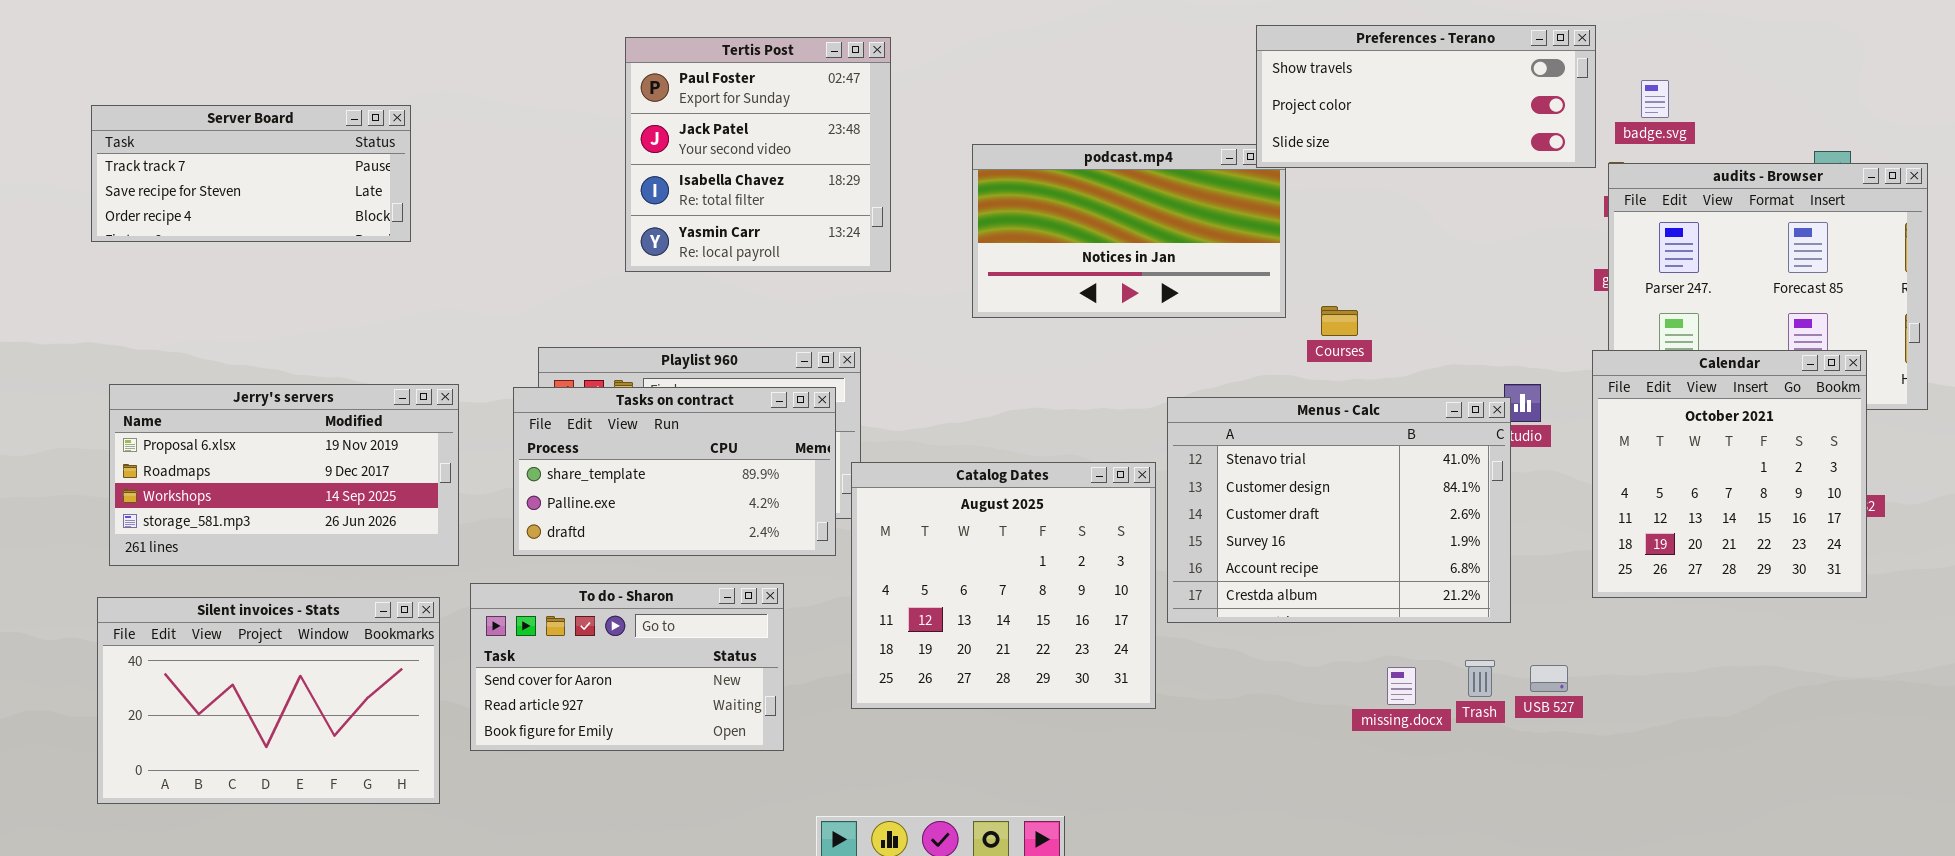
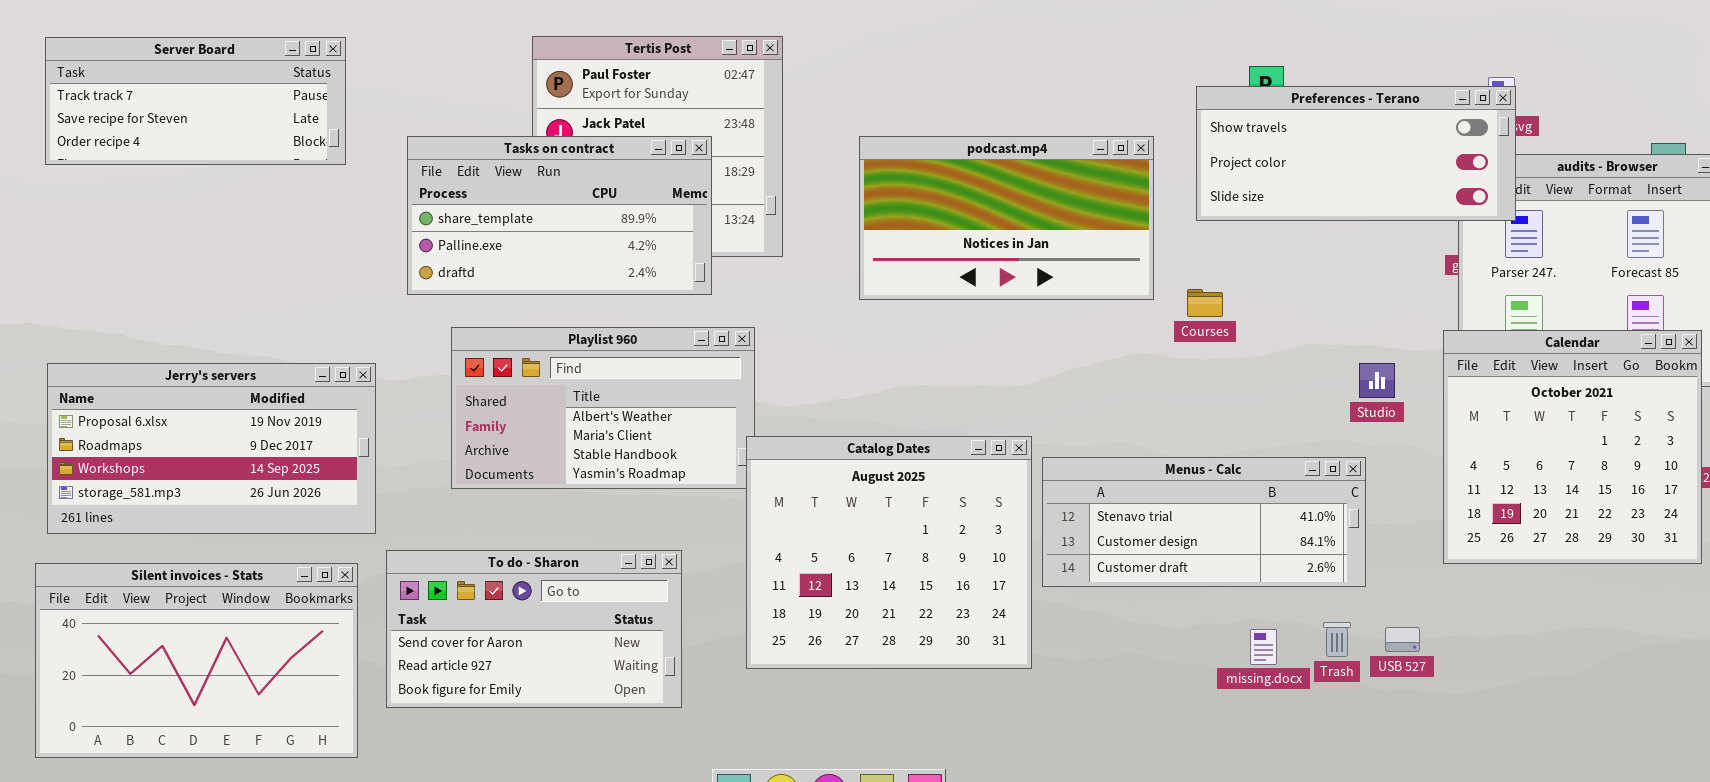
Preferences - Terano: [1256,25,1596,168] -> [1196,86,1516,221], moved
Server Board: [91,105,411,242] -> [45,37,346,165], moved
Tasks on contract: [513,387,836,556] -> [407,136,712,295], moved
Menus - Calc: [1167,397,1511,623] -> [1042,457,1366,587], resized

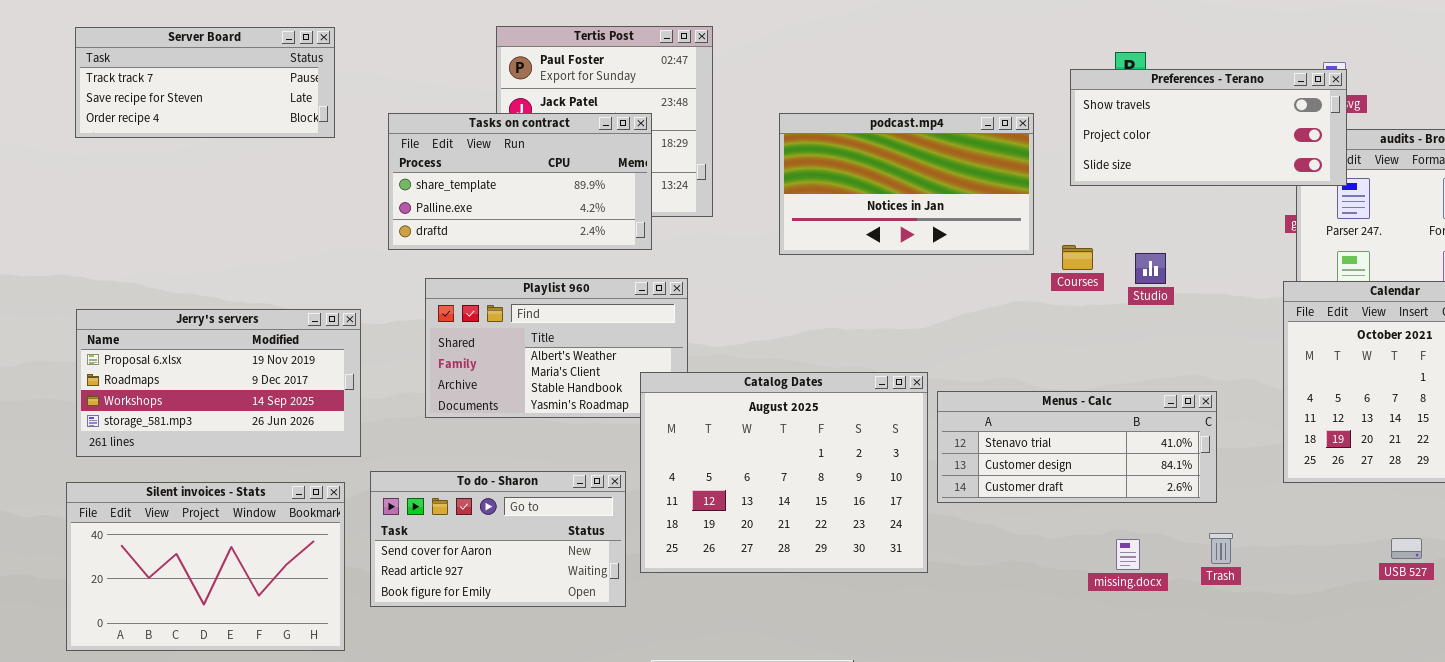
Studio: [1359,363,1395,398] -> [1135,253,1166,284], moved
Catalog Dates: [746,436,1032,669] -> [640,372,928,573], resized
Trash: [1323,622,1351,657] -> [1209,533,1233,564], moved
USB 527: [1385,627,1420,652] -> [1391,538,1422,559], moved

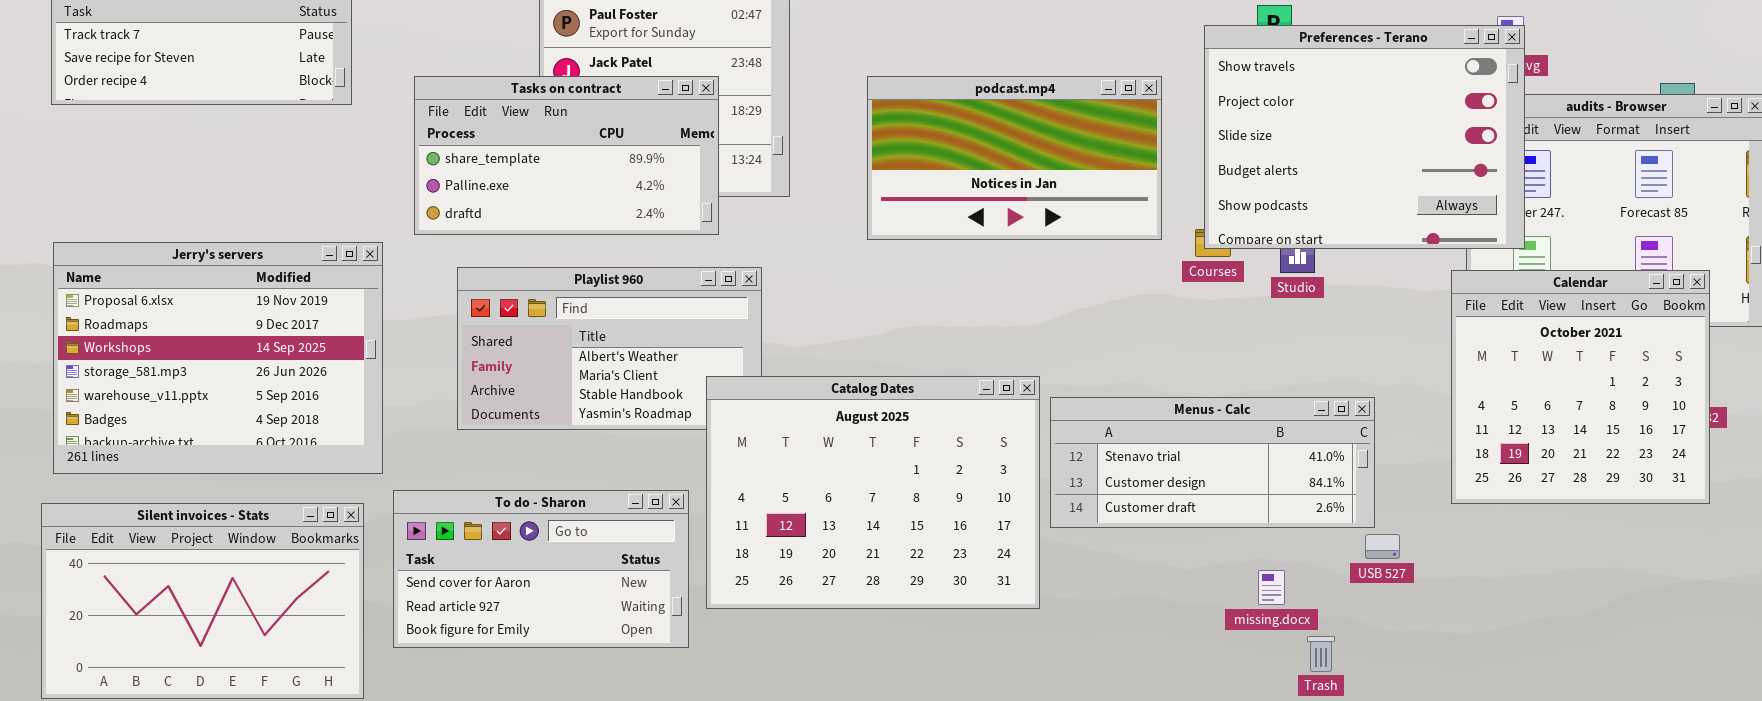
Preferences - Terano: [1070,69,1347,186] -> [1204,25,1525,249], resized
Jerry's servers: [76,309,361,457] -> [53,242,383,474], resized
Trash: [1209,533,1233,564] -> [1307,636,1335,672], moved
USB 527: [1391,538,1422,559] -> [1365,534,1400,559], moved

